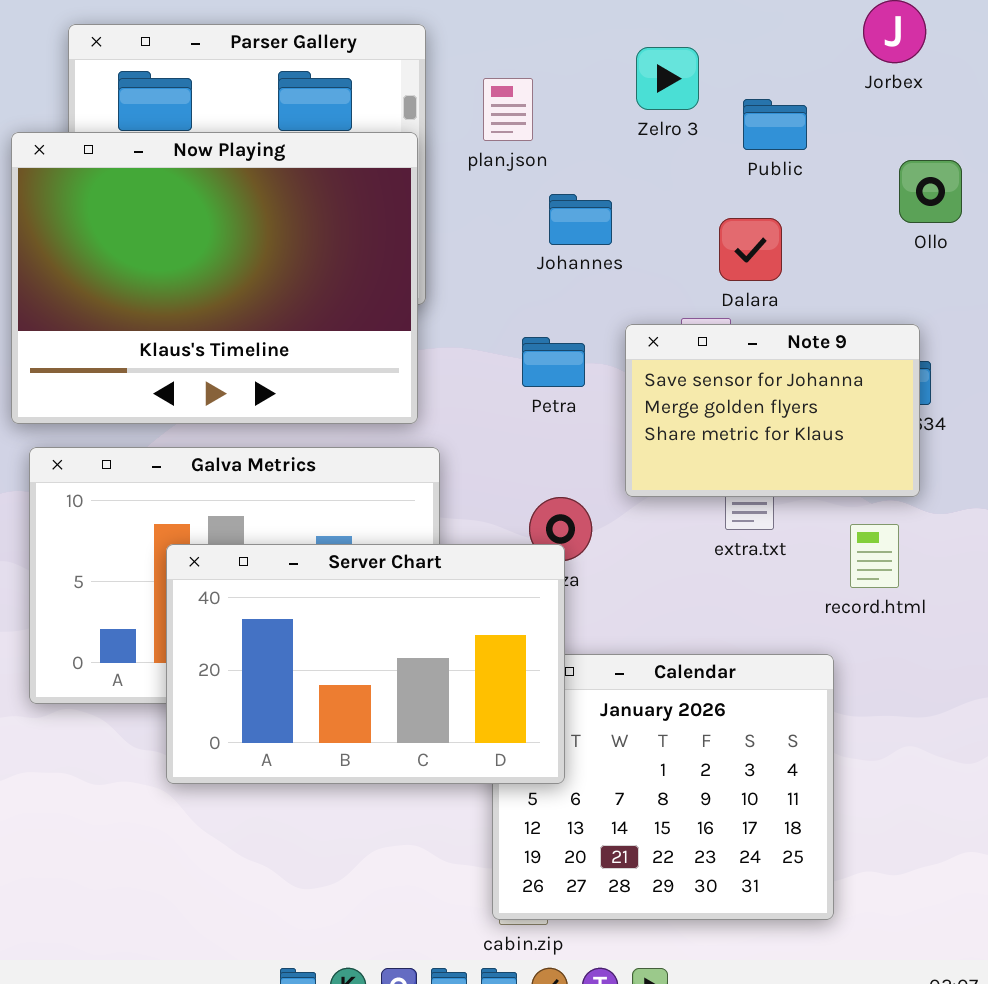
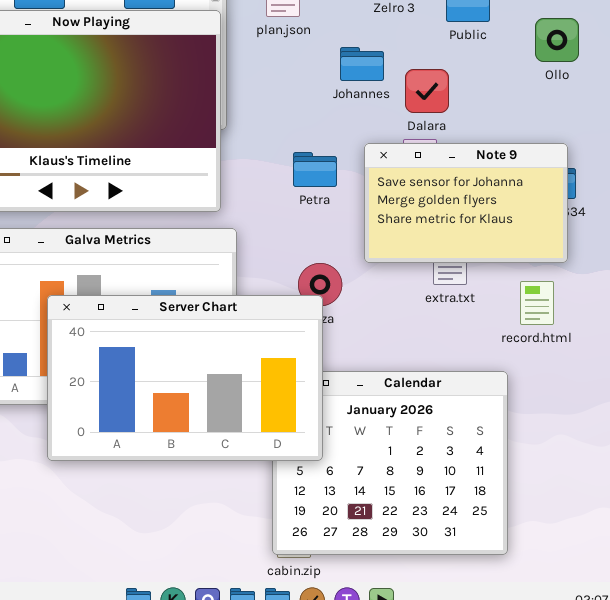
Ollo: [899,160,962,223] -> [535,18,579,62], moved
Johannes: [549,194,612,245] -> [340,47,384,81], moved
Dalara: [719,218,782,281] -> [405,69,449,113], moved

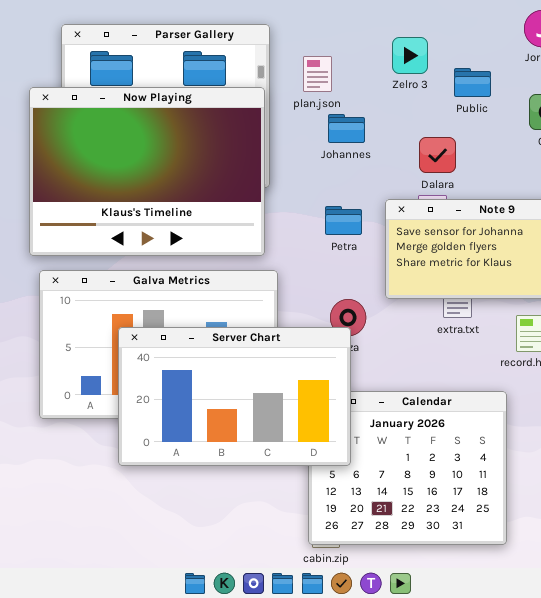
Johannes: [340,47,384,81] -> [328,114,365,143], moved

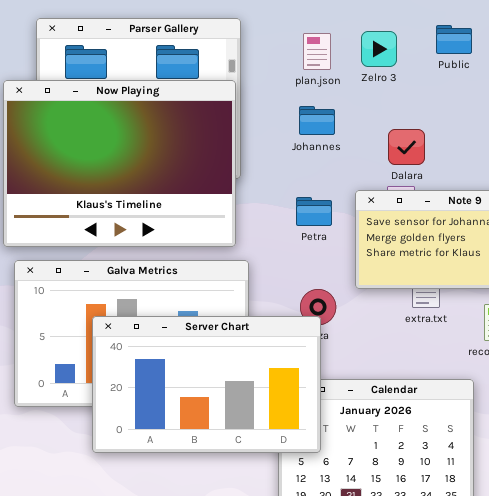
plan.json: [303,56,332,92] -> [303,33,331,70], moved
Public: [454,68,491,97] -> [436,25,472,54], moved

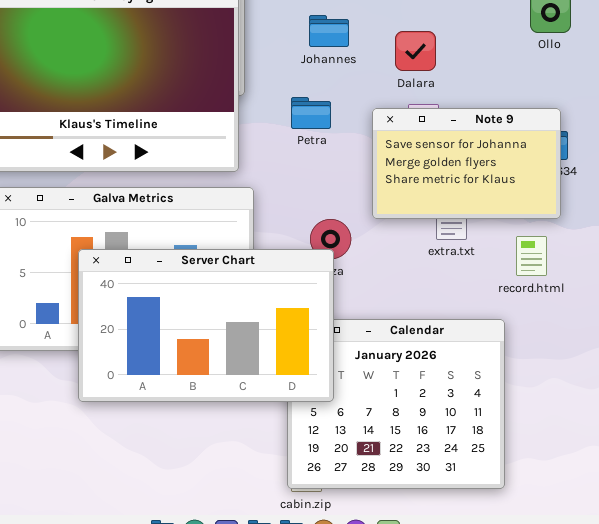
Dalara: [388,129,425,165] -> [395,31,436,71], moved
Petra: [296,197,332,226] -> [291,97,331,129], moved

